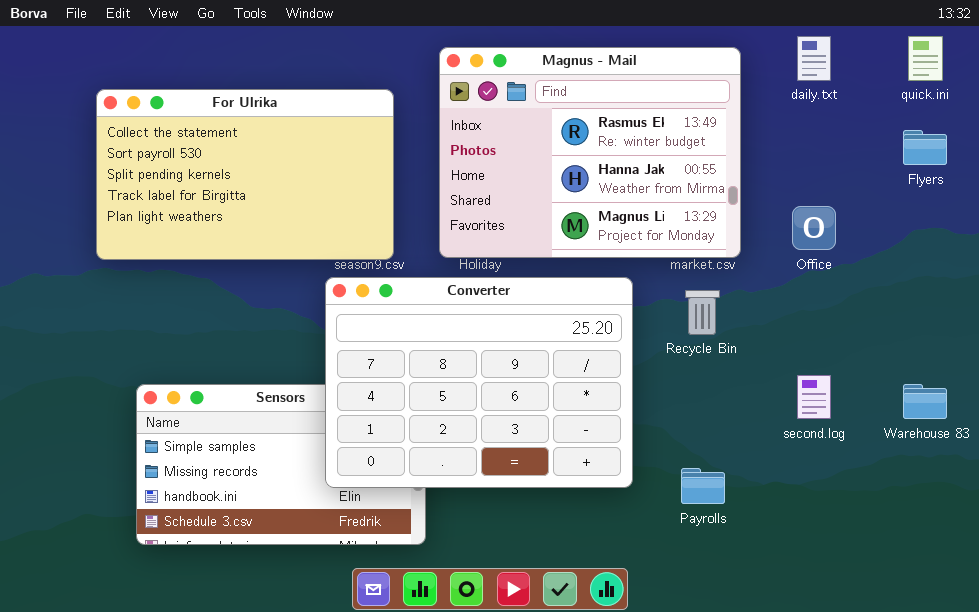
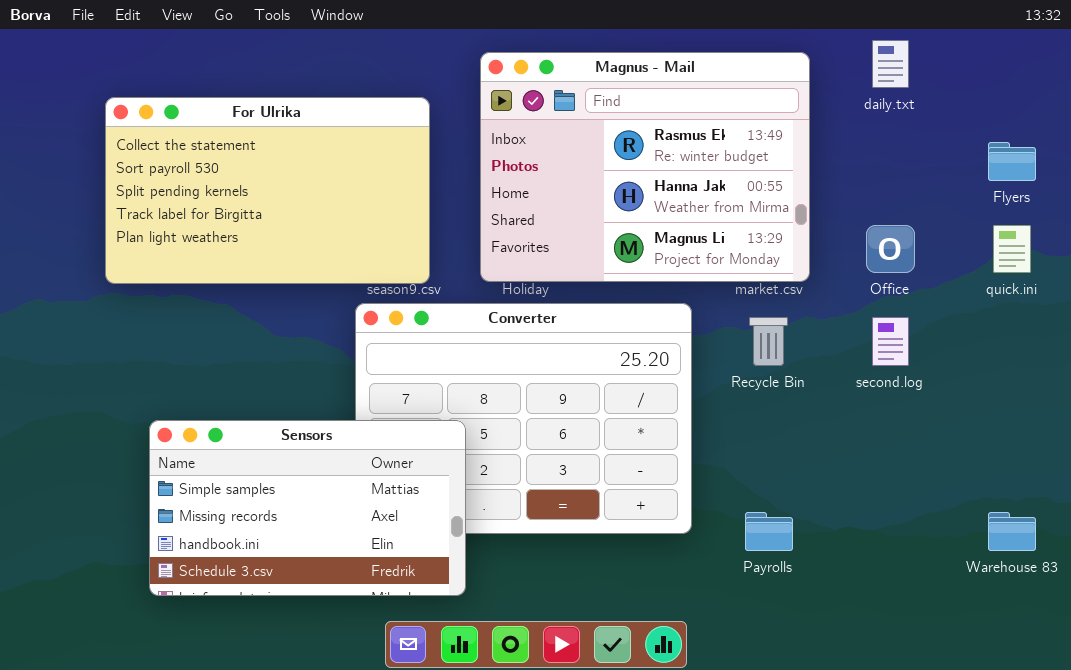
quick.ini: [908,36,943,81] -> [993,225,1031,273], moved
second.log: [797,375,831,419] -> [872,317,909,366], moved
Sensors: [136,384,426,545] -> [149,420,466,596], raised
Warehouse 83: [903,384,947,419] -> [988,512,1036,551], moved

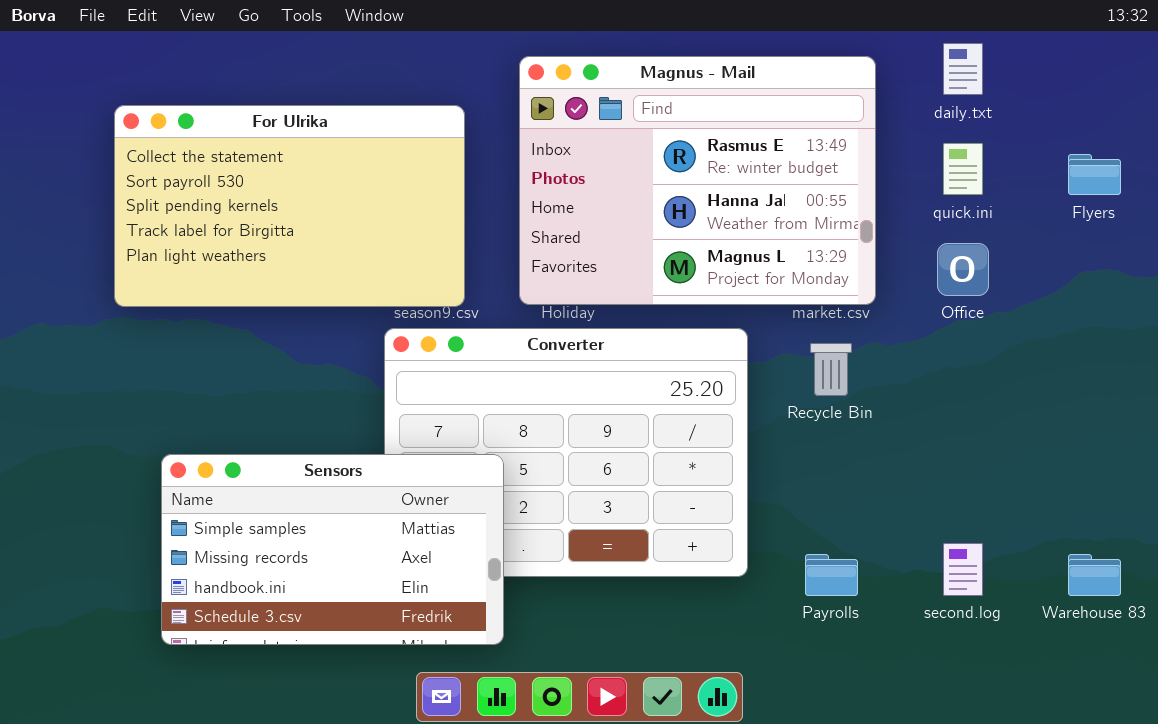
quick.ini: [993,225,1031,273] -> [943,143,983,195], moved
second.log: [872,317,909,366] -> [943,543,983,596], moved

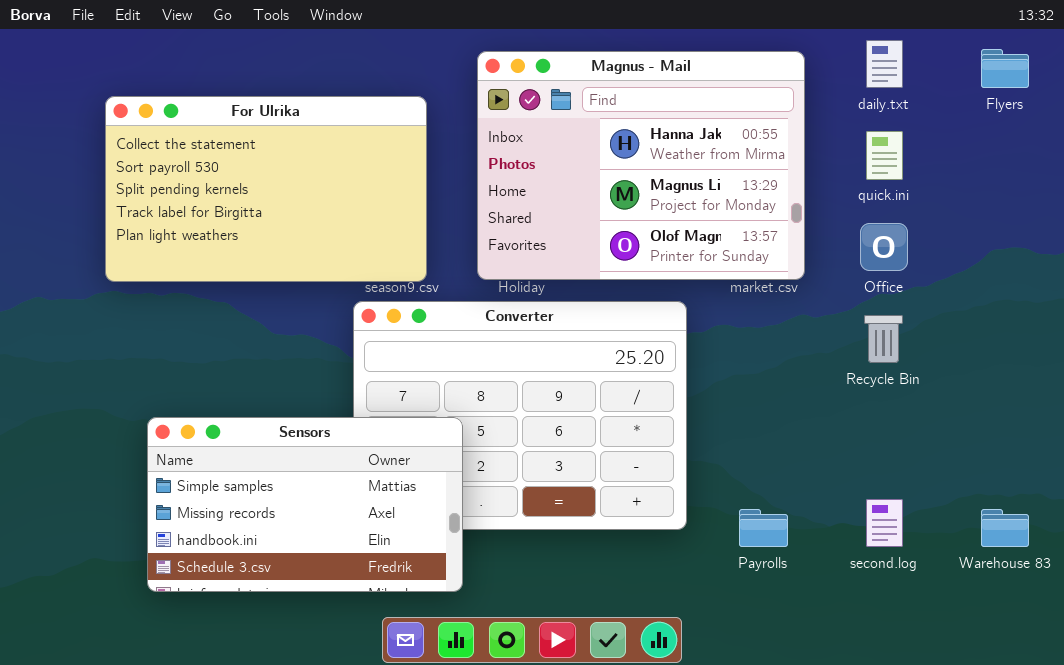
Magnus - Mail: [519,56,876,305] -> [477,51,805,280], scrolled down 1 row
Flyers: [1068,154,1121,195] -> [981,49,1029,88], moved
Recycle Bin: [810,343,852,396] -> [864,315,903,363], moved

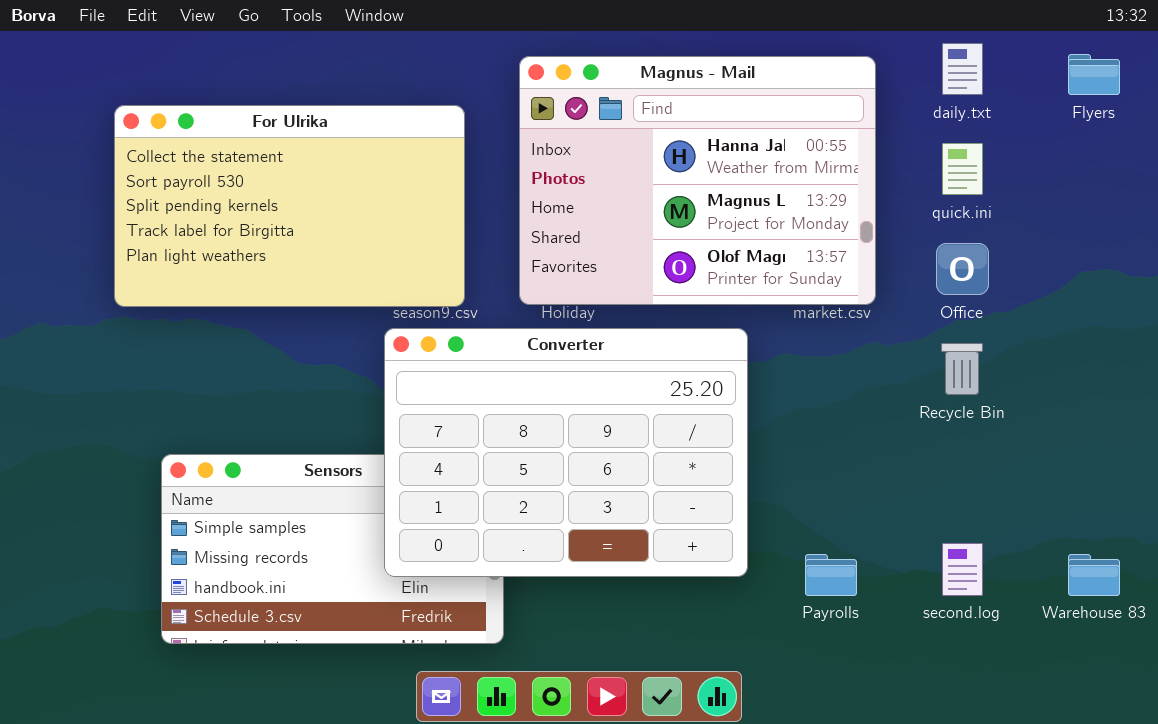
Converter: [353,301,687,530] -> [384,328,748,577], raised

